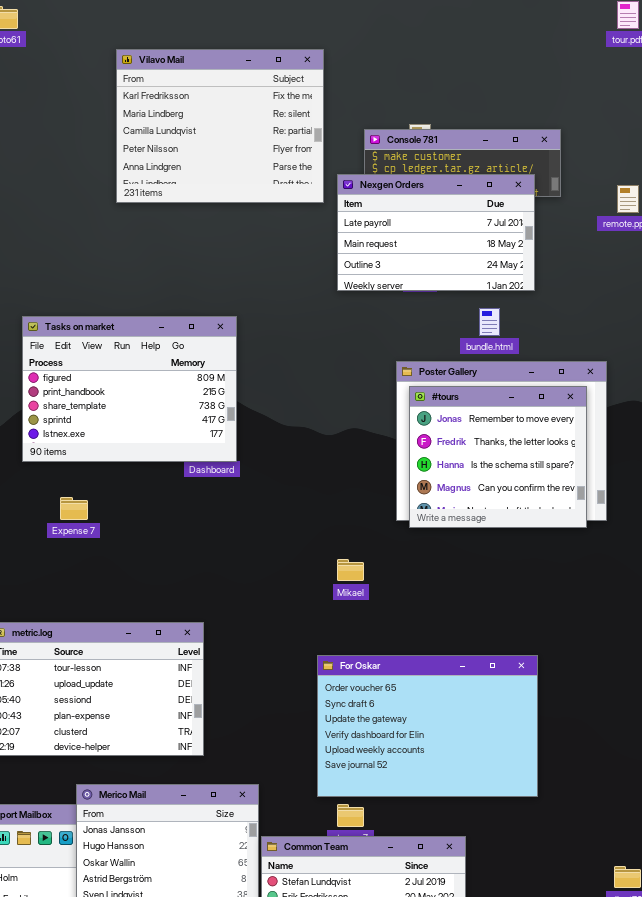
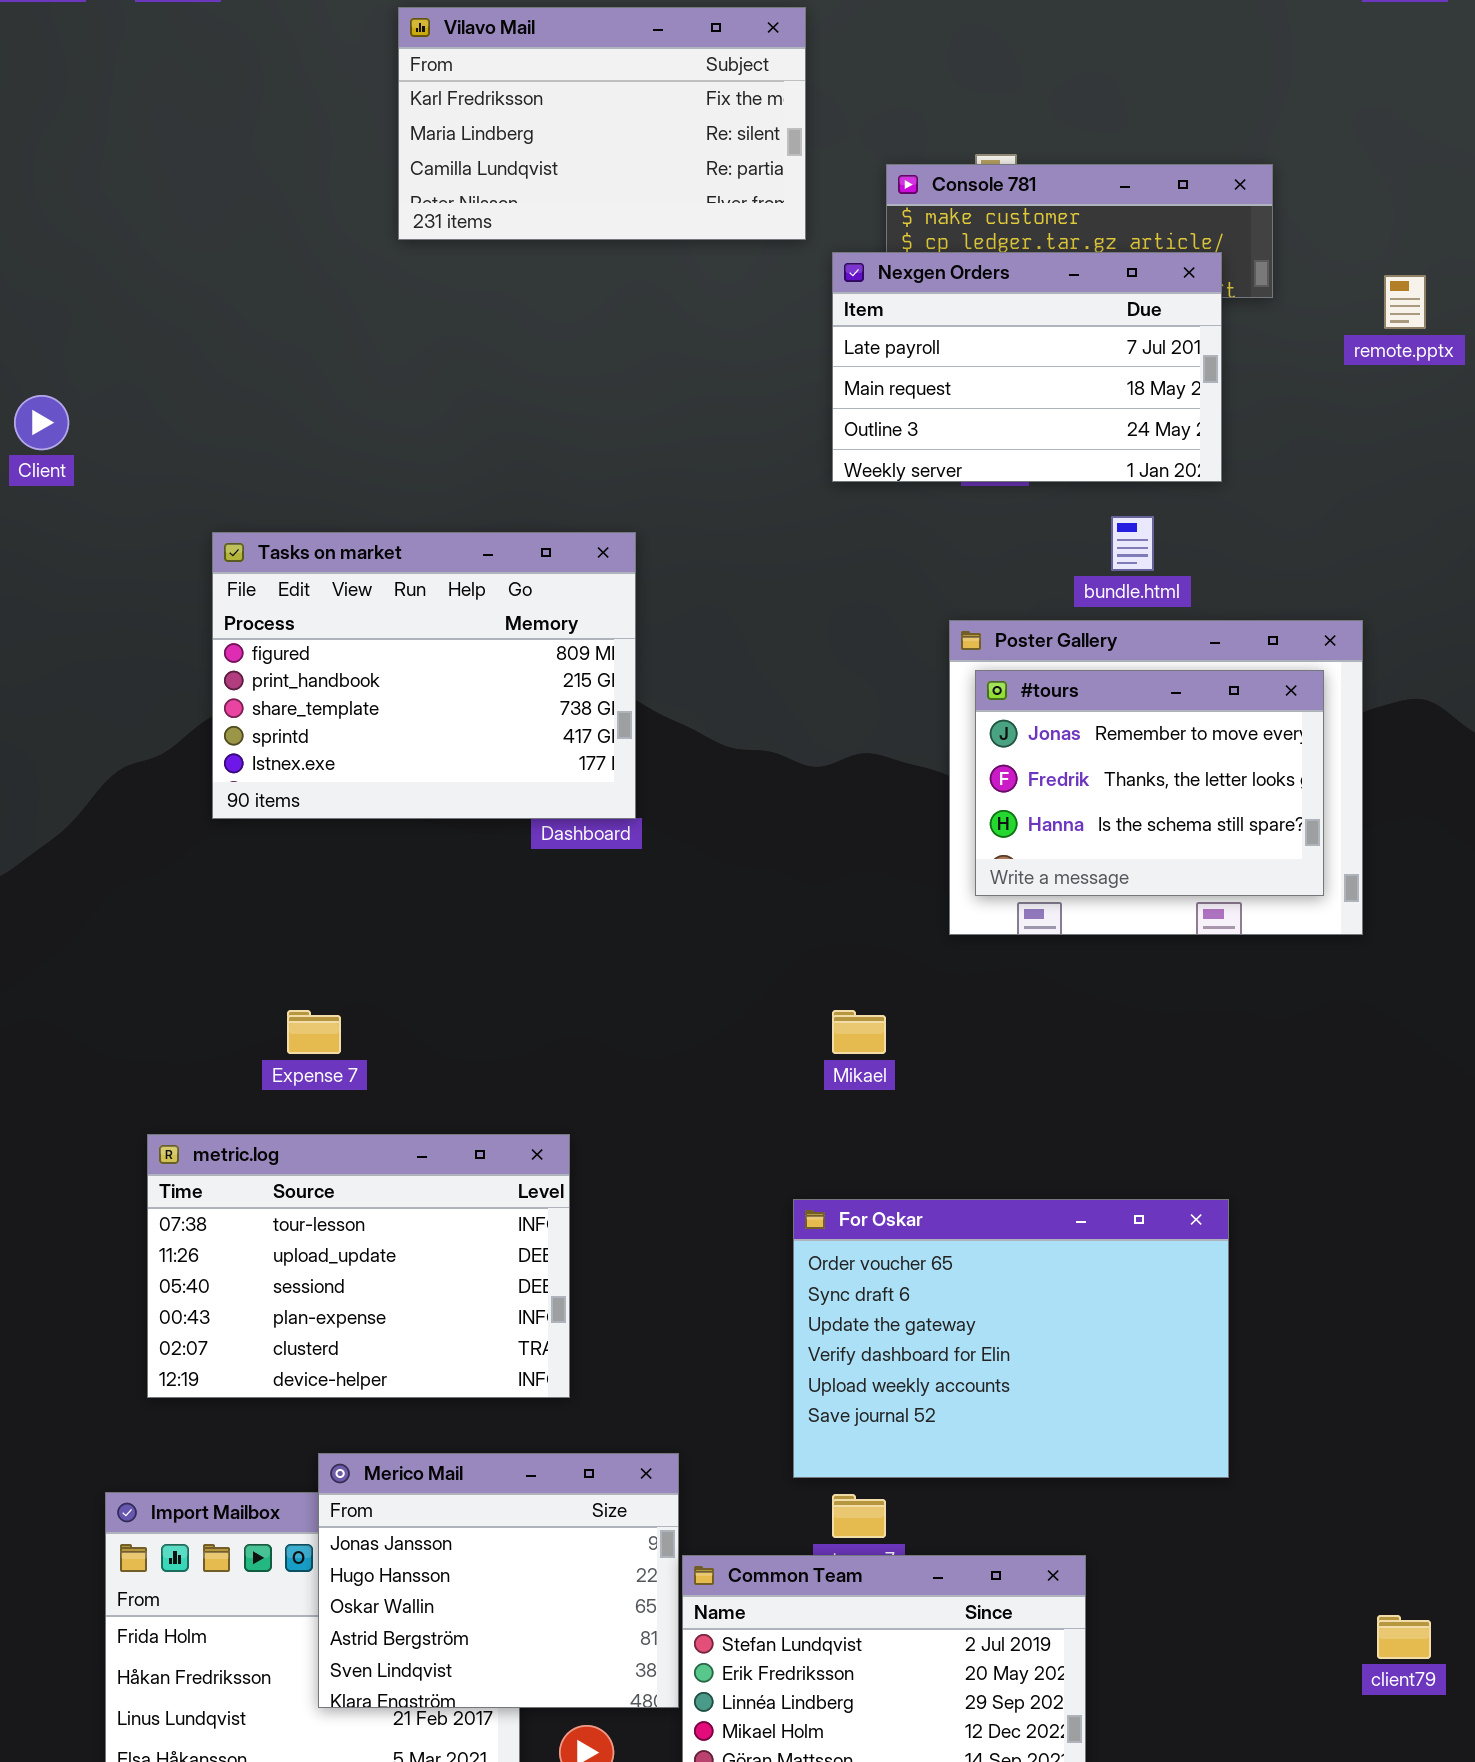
Vilavo Mail: [116,49,324,203] -> [398,7,806,240], resized
#tours: [409,386,587,528] -> [975,670,1324,896], resized
Expense 7: [60,497,88,520] -> [287,1010,341,1054], moved

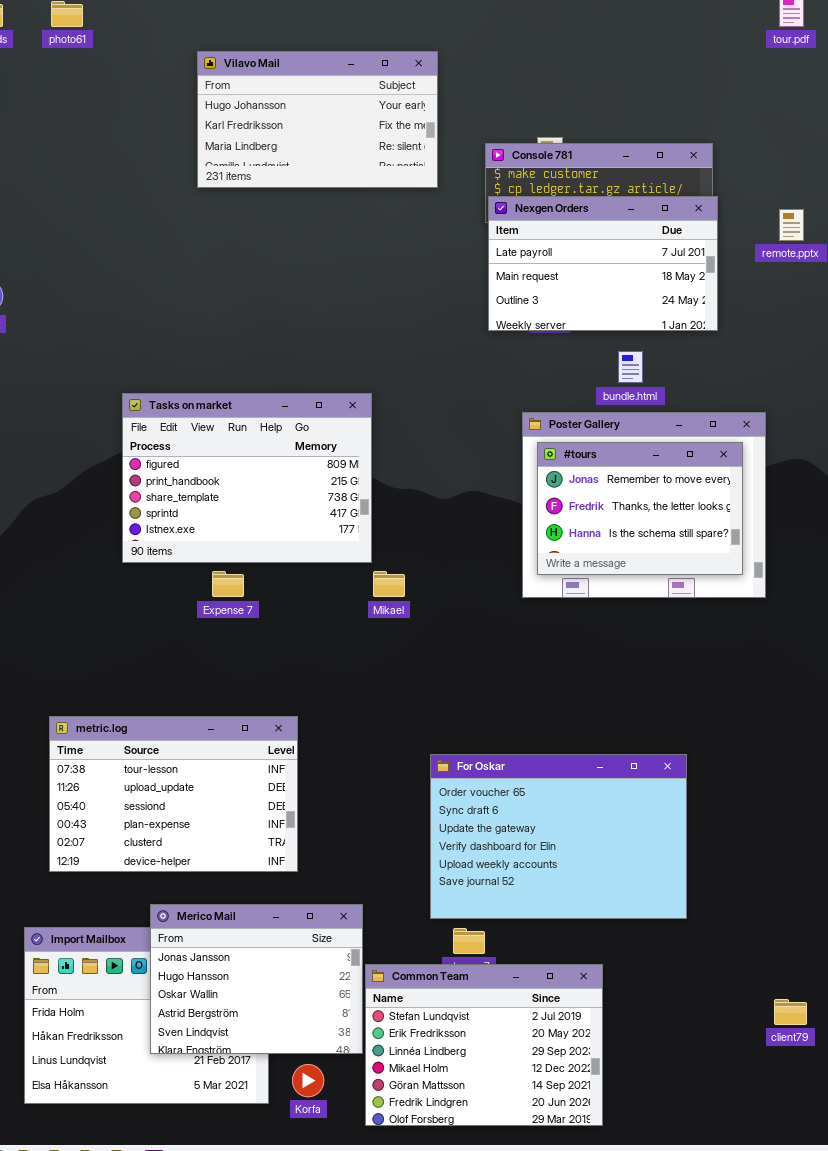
Vilavo Mail: [398,7,806,240] -> [197,51,438,188], scrolled up 1 row
Nexgen Orders: [832,252,1222,482] -> [488,196,718,331], moved
Tasks on market: [212,532,636,819] -> [122,393,372,563], moved
Expense 7: [287,1010,341,1054] -> [212,571,244,597], moved
Mikael: [832,1010,886,1054] -> [373,571,405,597], moved

